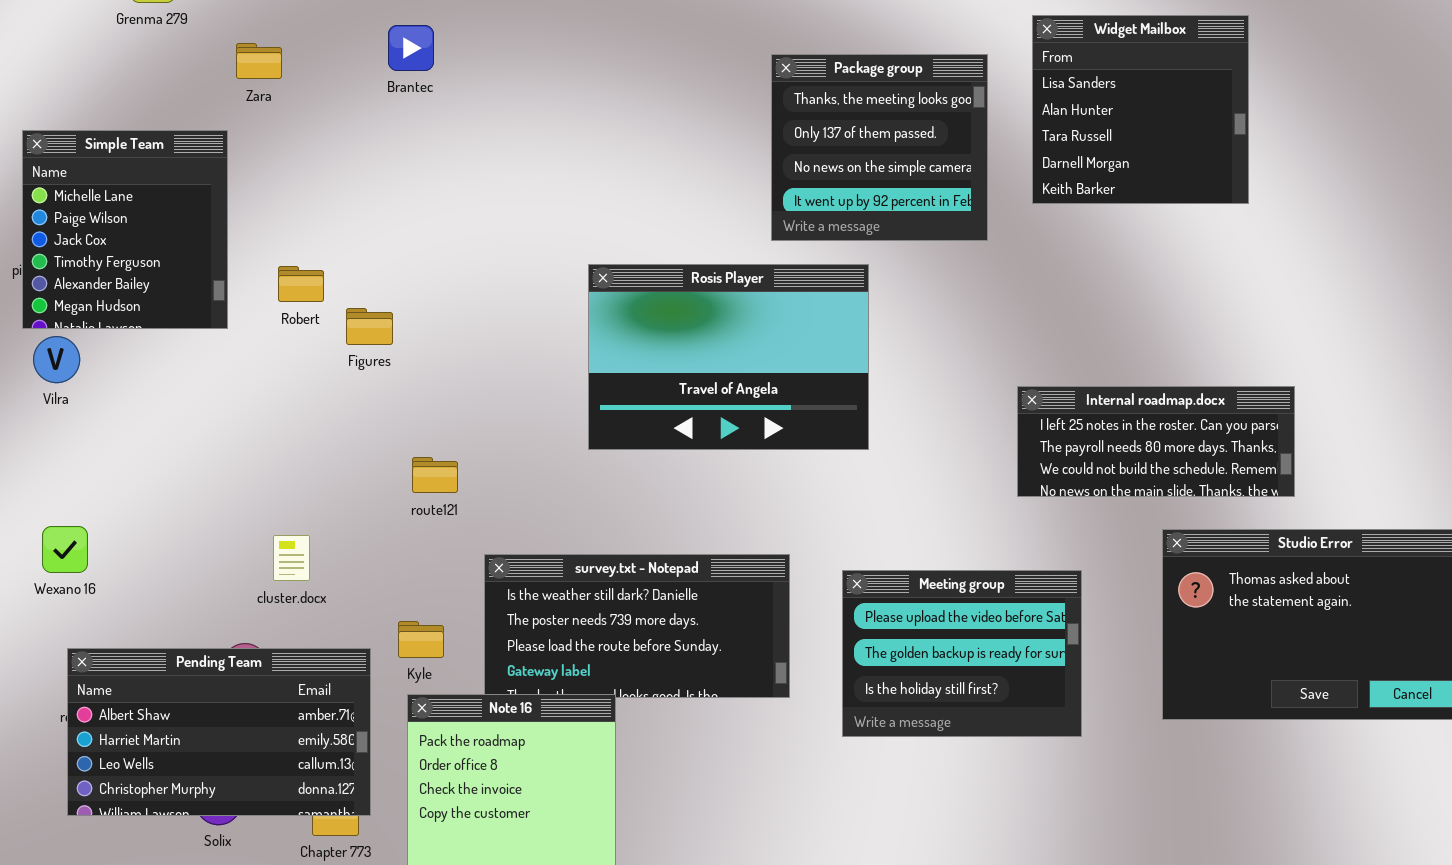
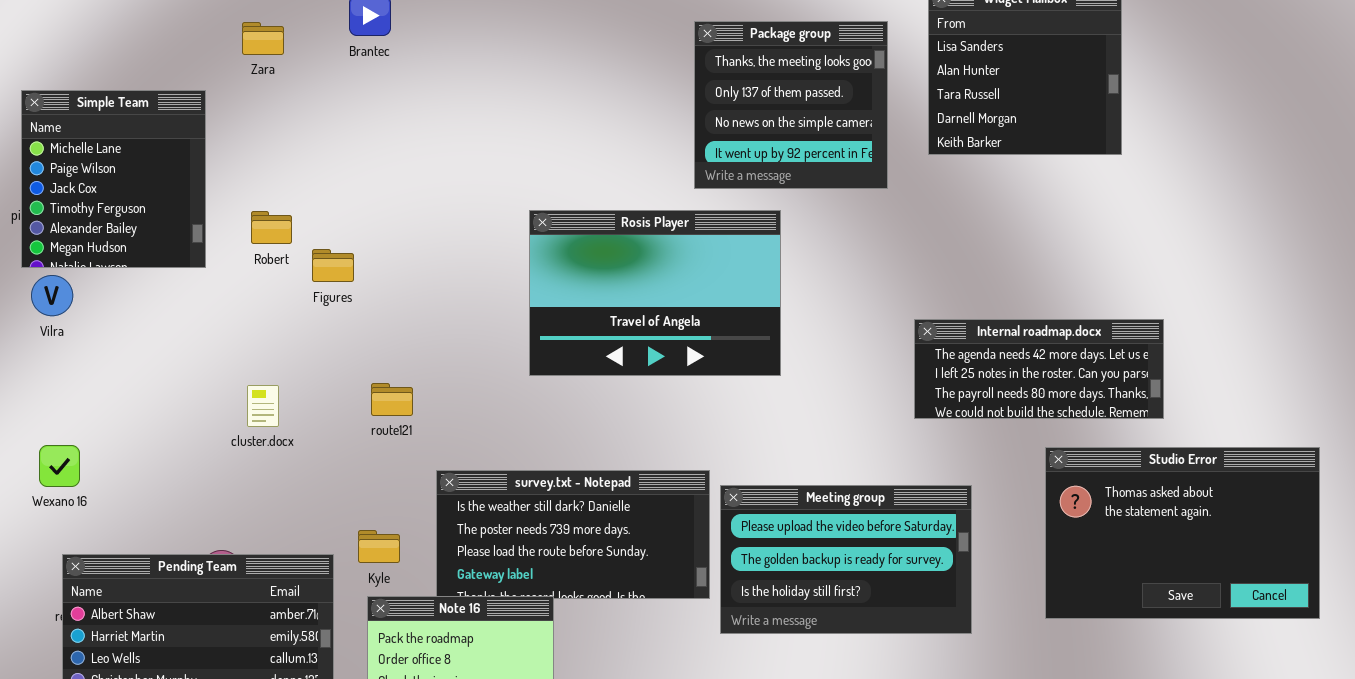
Zara: [236,43,282,79] -> [242,22,284,55], moved
Internal roadmap.docx: [1017,386,1295,497] -> [914,319,1164,419], scrolled up 1 row
cluster.docx: [273,535,310,581] -> [247,385,279,427], moved
Meeting group: [842,570,1082,737] -> [720,485,972,634], resized

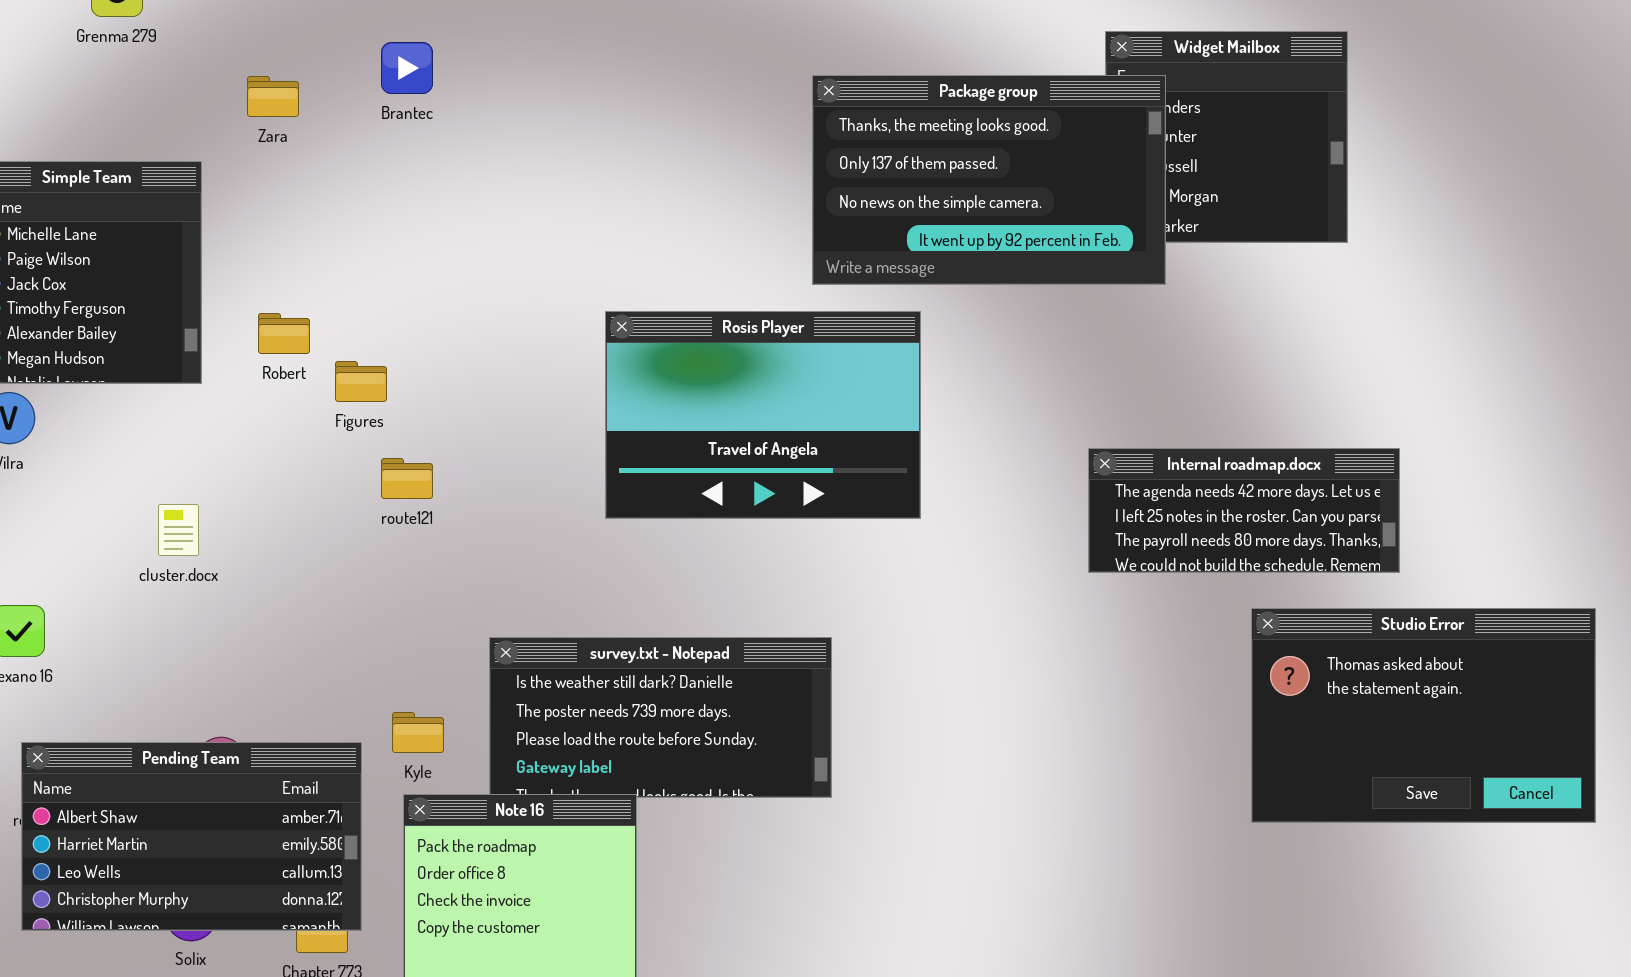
Package group: [694,21,888,189] -> [812,75,1166,285], resized
route121: [371,383,413,416] -> [381,458,433,499], moved
cluster.docx: [247,385,279,427] -> [158,504,199,556], moved
Meeting group: [720,485,972,634] -> none, closed

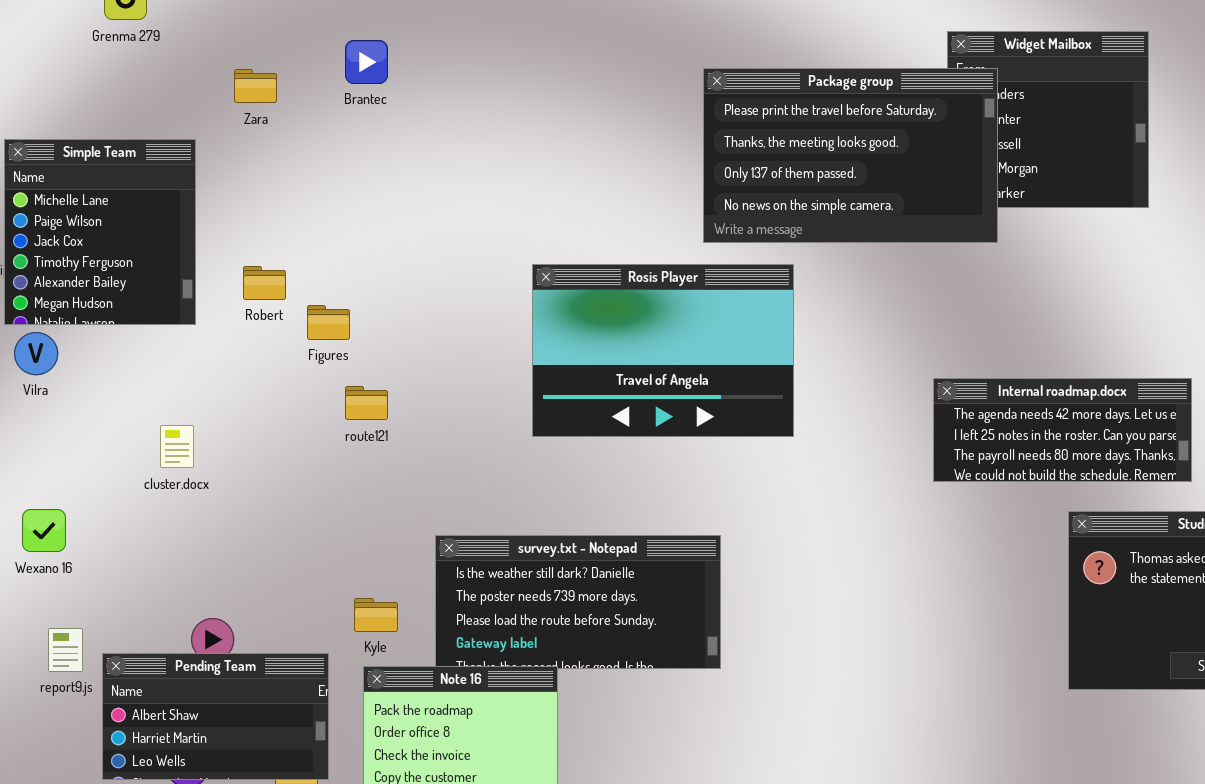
Package group: [812,75,1166,285] -> [703,68,998,243], scrolled up 1 row
Pending Team: [21,742,362,931] -> [102,653,329,780], resized

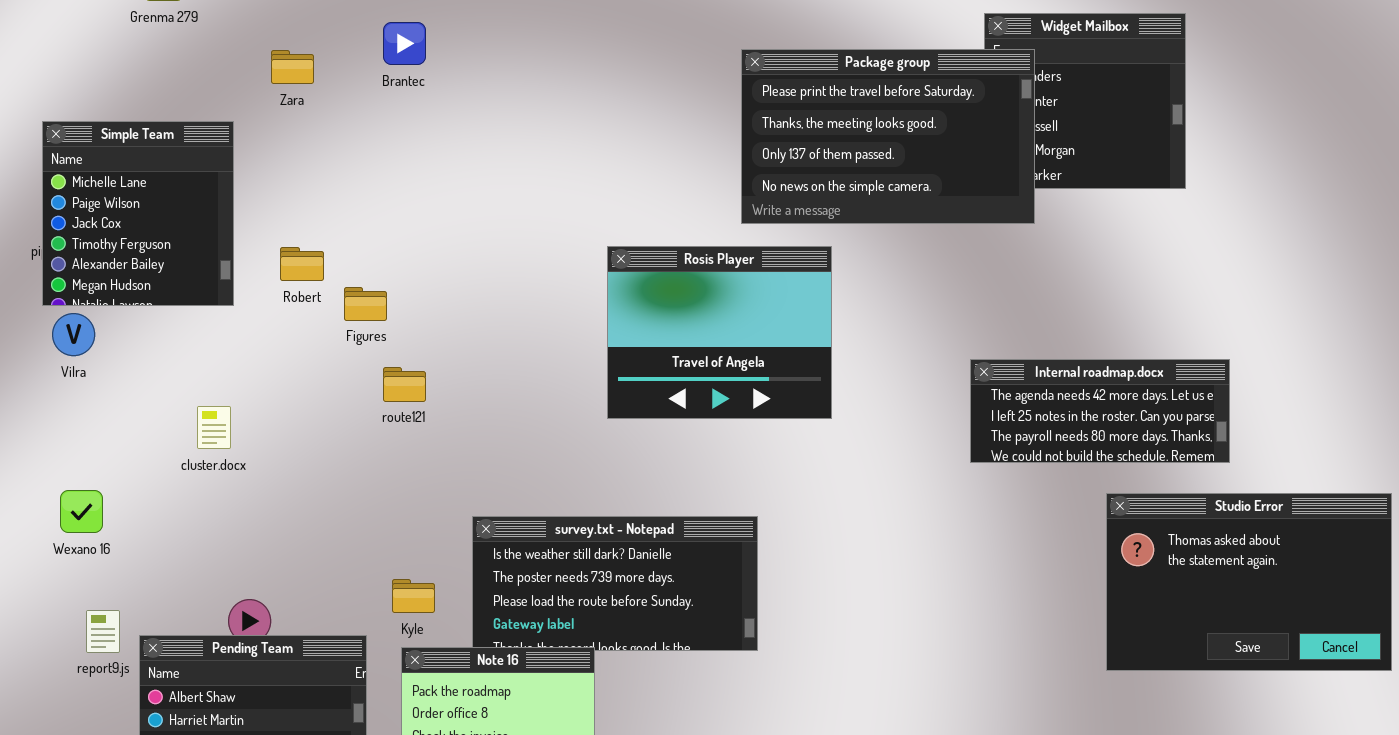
Rosis Player: [532,264,794,437] -> [607,246,832,419], resized

